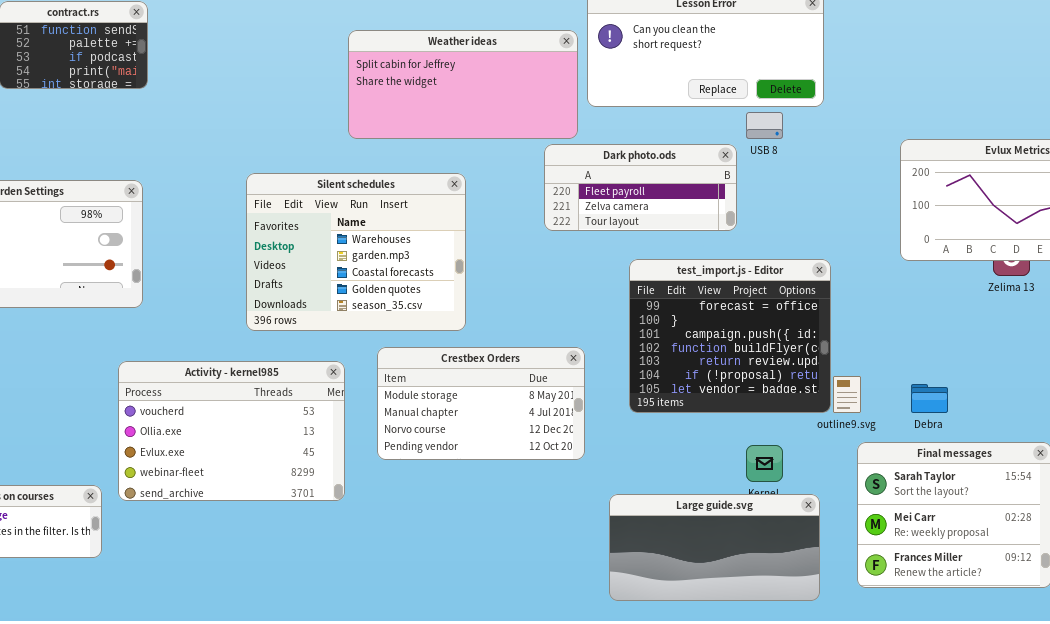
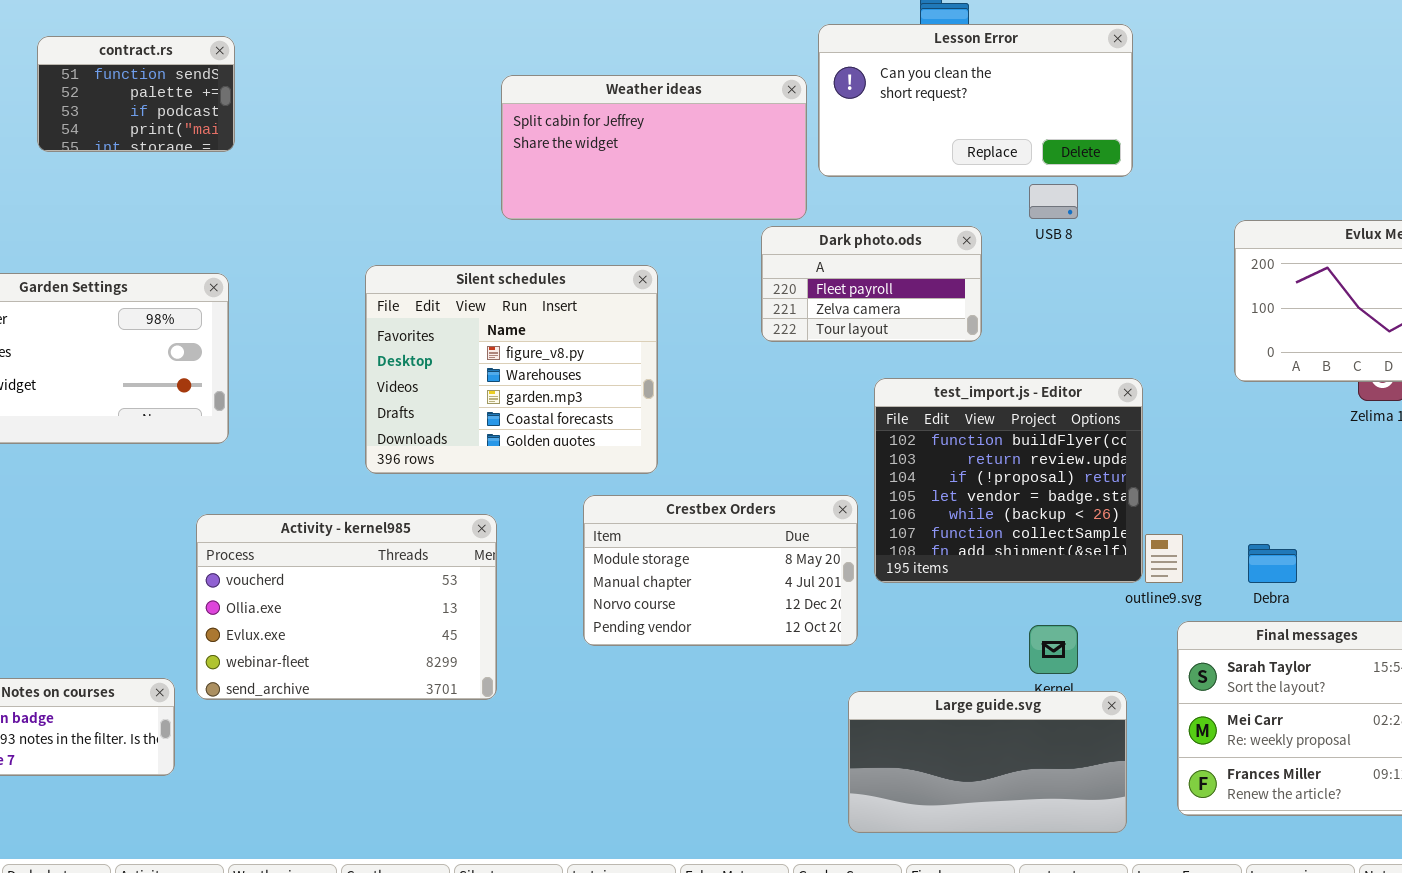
Dark photo.ods: [544,144,737,231] -> [761,226,982,342], resized
Silent schedules: [246,173,466,331] -> [365,265,658,474], scrolled up 1 row
test_import.js - Editor: [629,259,831,413] -> [874,378,1143,583], scrolled down 3 rows
Crestbex Orders: [377,347,585,460] -> [583,495,858,646], moved

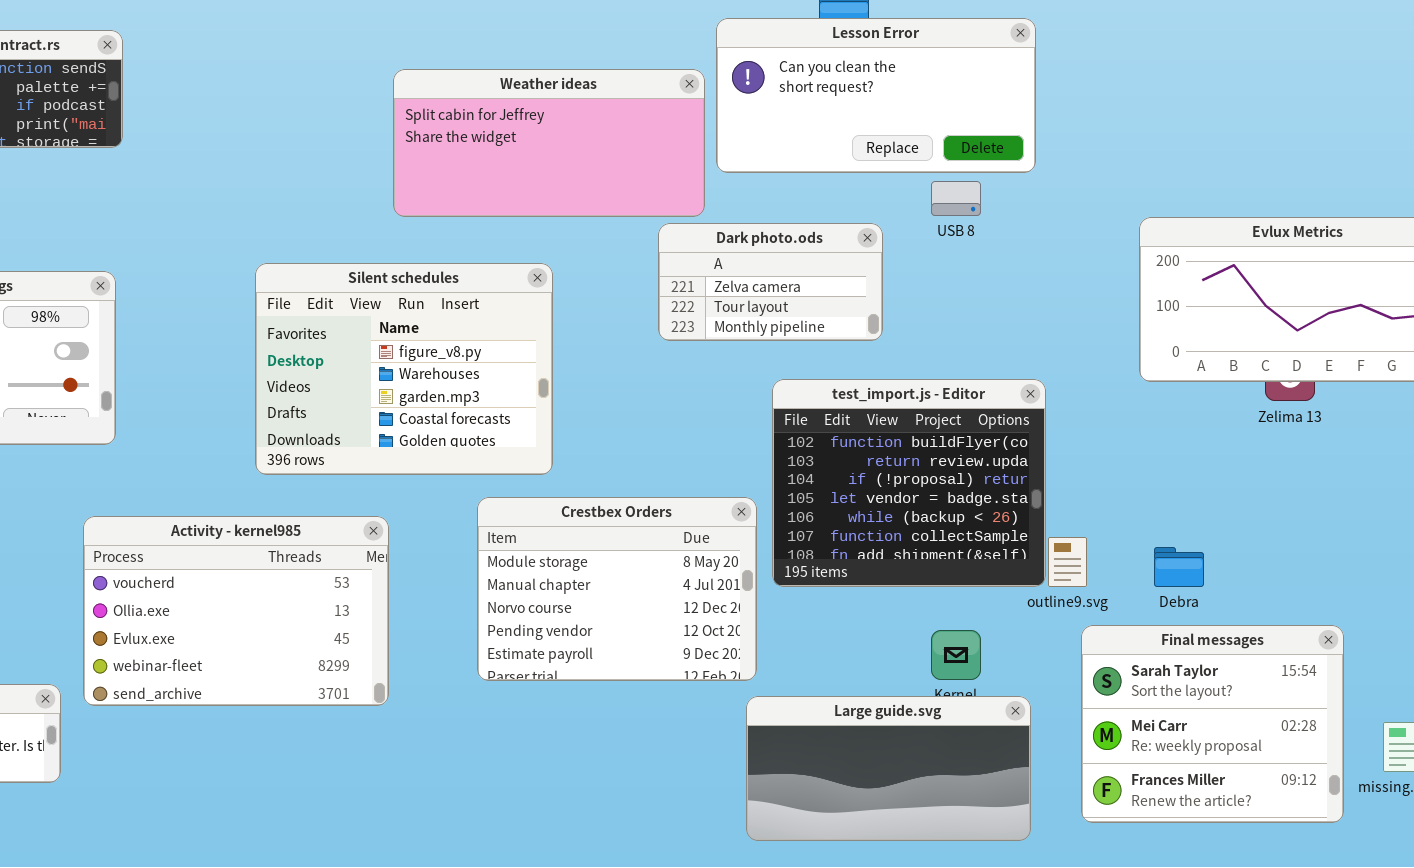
Dark photo.ods: [761,226,982,342] -> [658,223,883,341], scrolled down 1 row
Crestbex Orders: [583,495,858,646] -> [477,497,757,681], resized

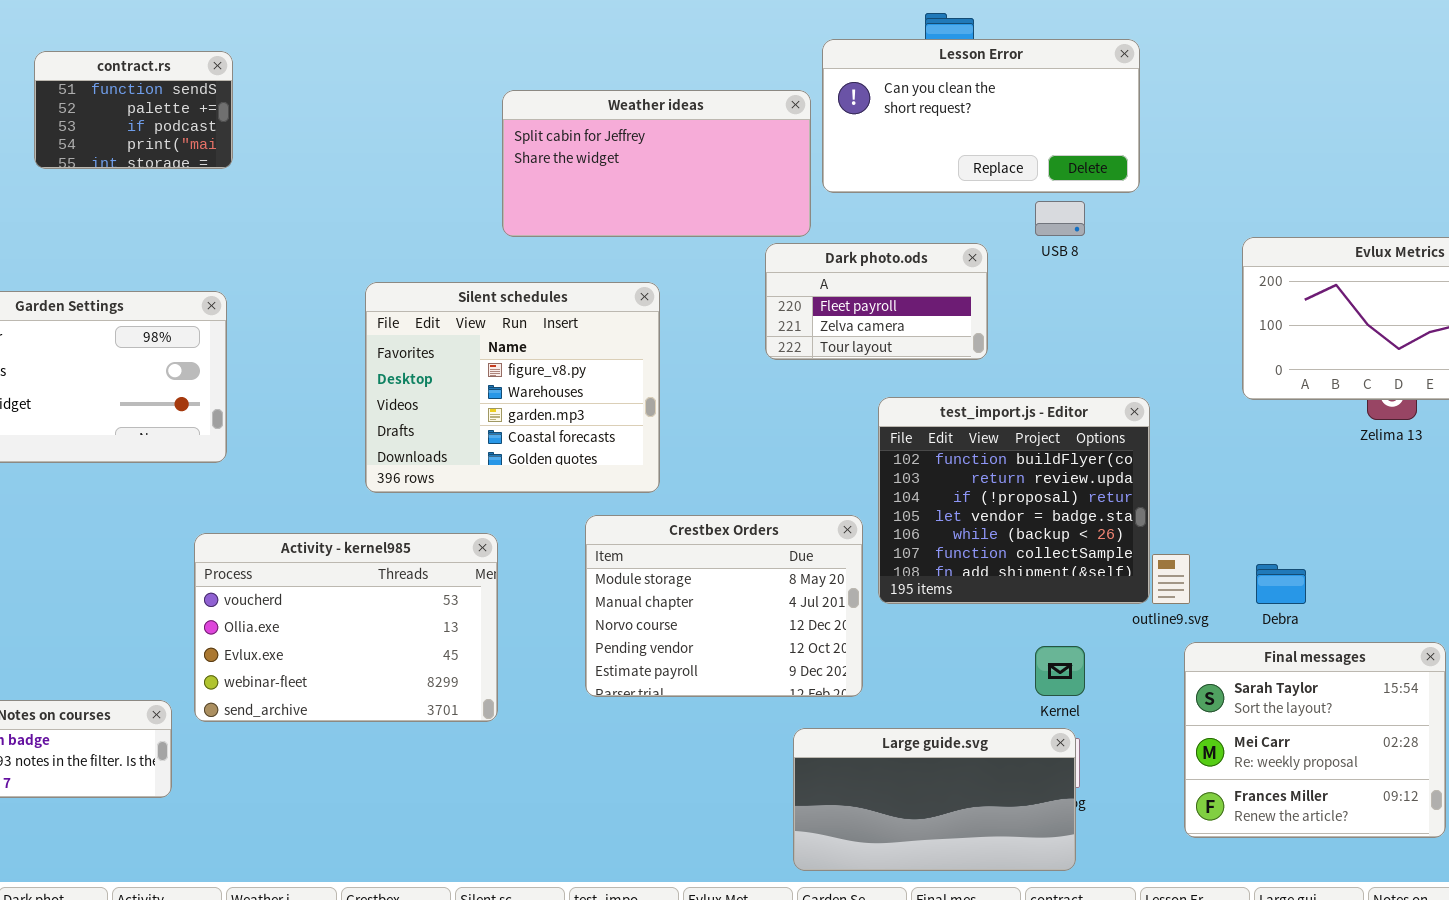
Dark photo.ods: [658,223,883,341] -> [765,243,988,360], scrolled up 1 row
Large guide.svg: [746,696,1031,841] -> [793,728,1076,871], moved

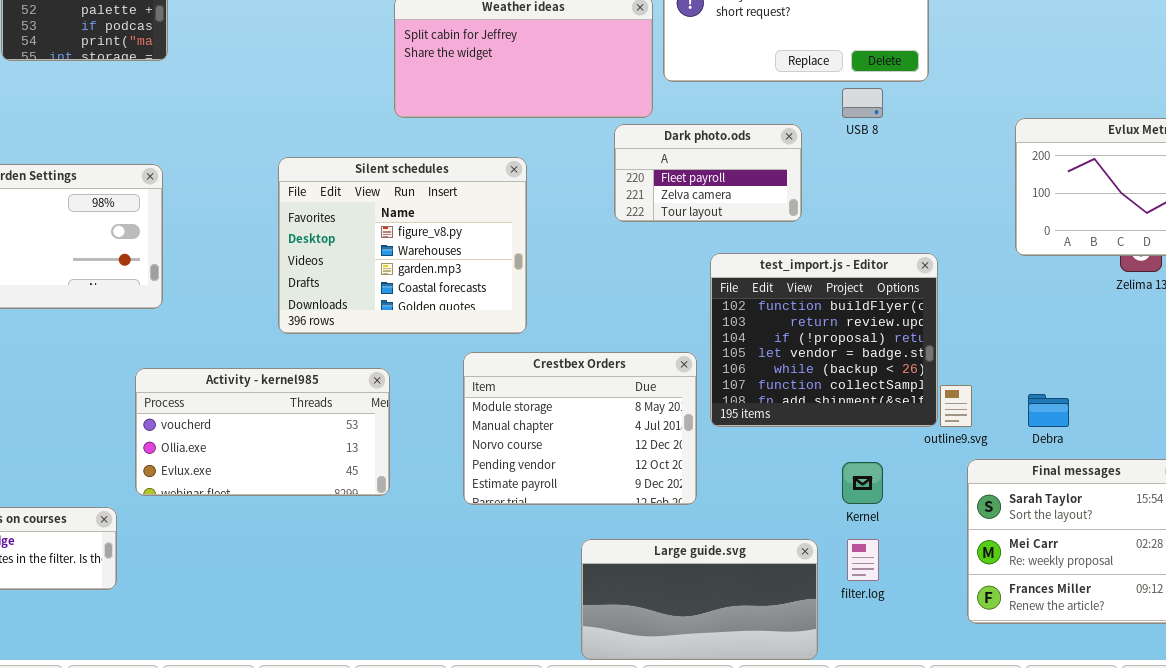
Activity - kernel985: [194,533,498,722] -> [135,368,390,496], resized
Large guide.svg: [793,728,1076,871] -> [581,539,818,660], moved

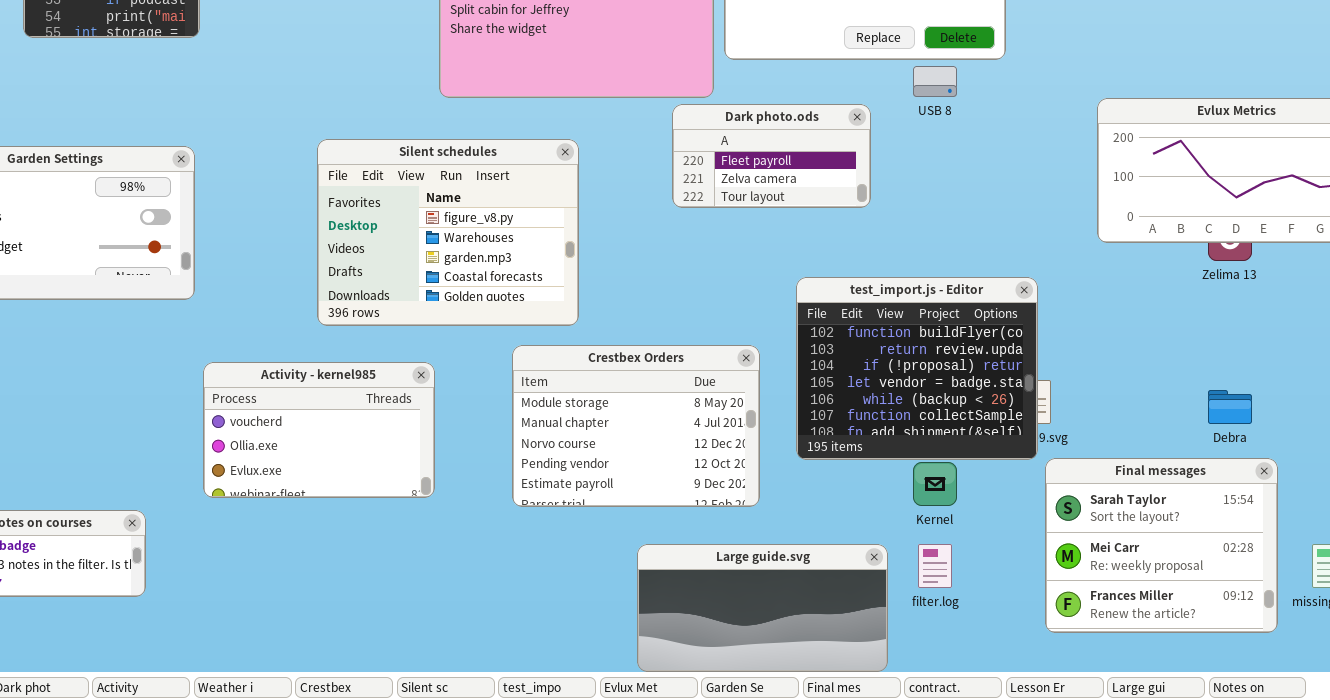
test_import.js - Editor: [710,253,938,427] -> [796,277,1038,460], moved
Activity - kernel985: [135,368,390,496] -> [203,362,435,498], resized
Debra: [1028,394,1069,427] -> [1208,390,1252,424], moved

